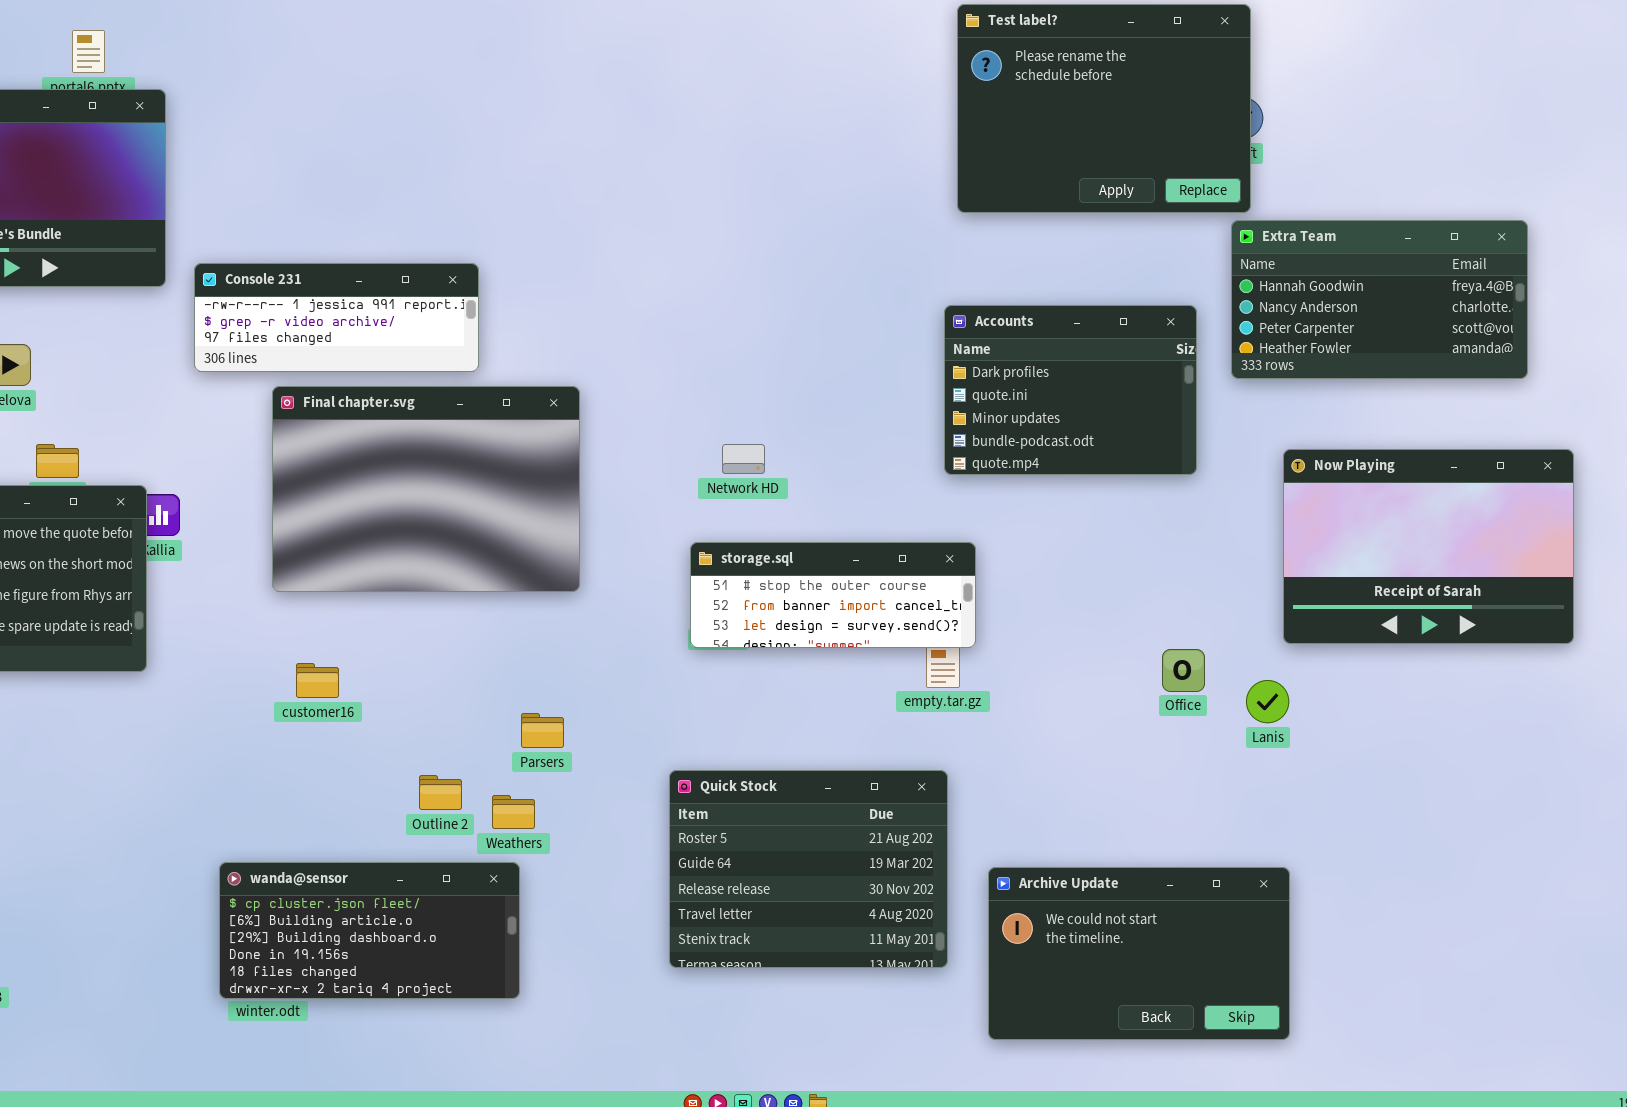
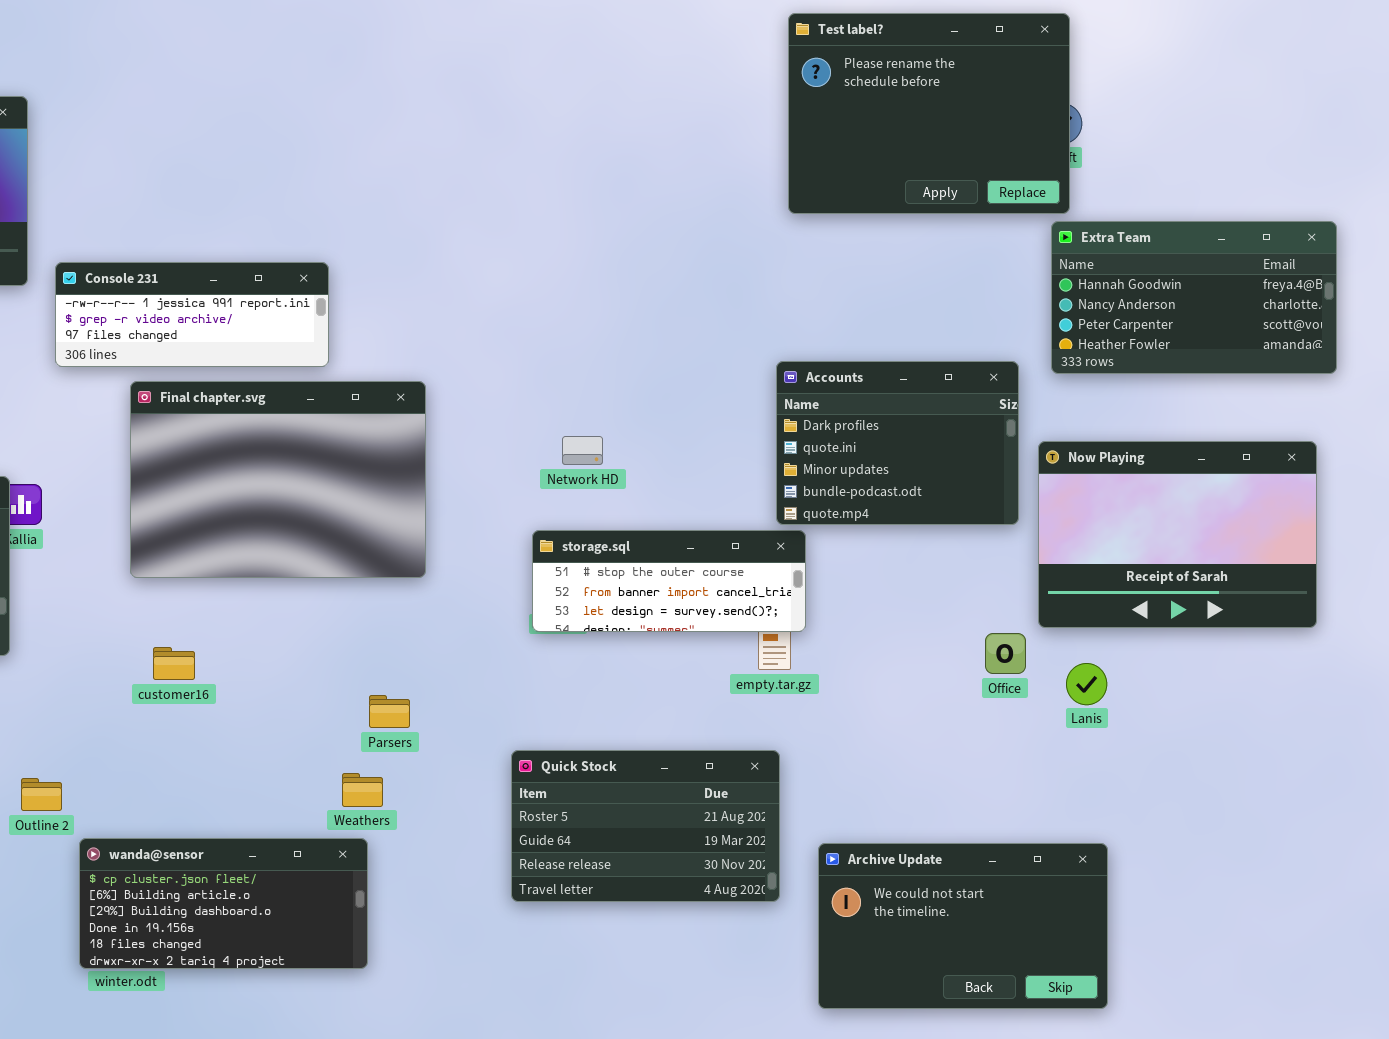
Accounts: [944,305,1197,475] -> [776,361,1019,525], moved
Now Playing: [1283,449,1574,644] -> [1038,441,1317,628], moved
Quick Stock: [669,770,948,968] -> [511,750,780,902], resized
Outline 2: [419,775,462,810] -> [21,778,62,811], moved

